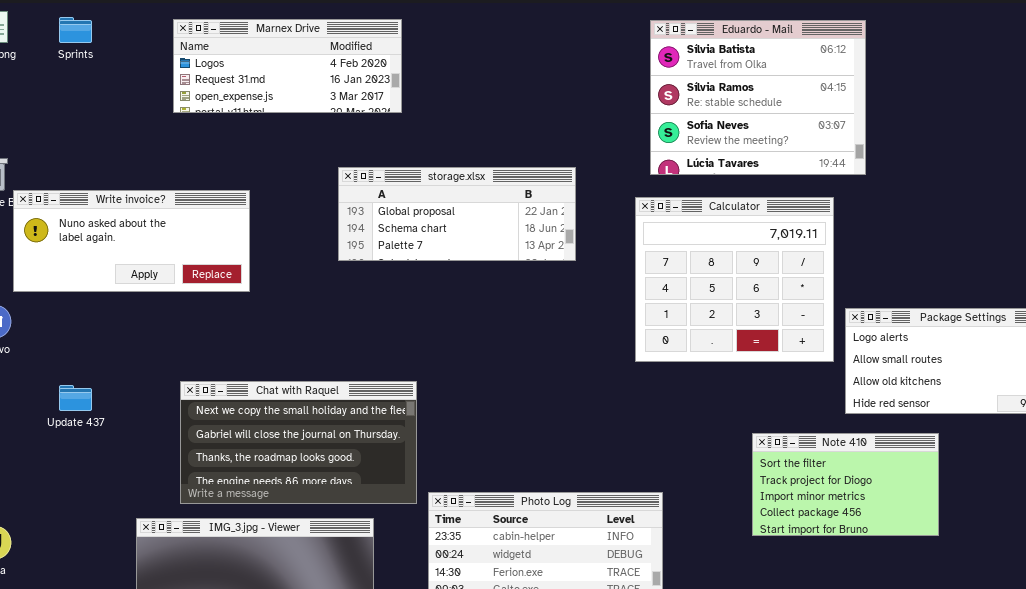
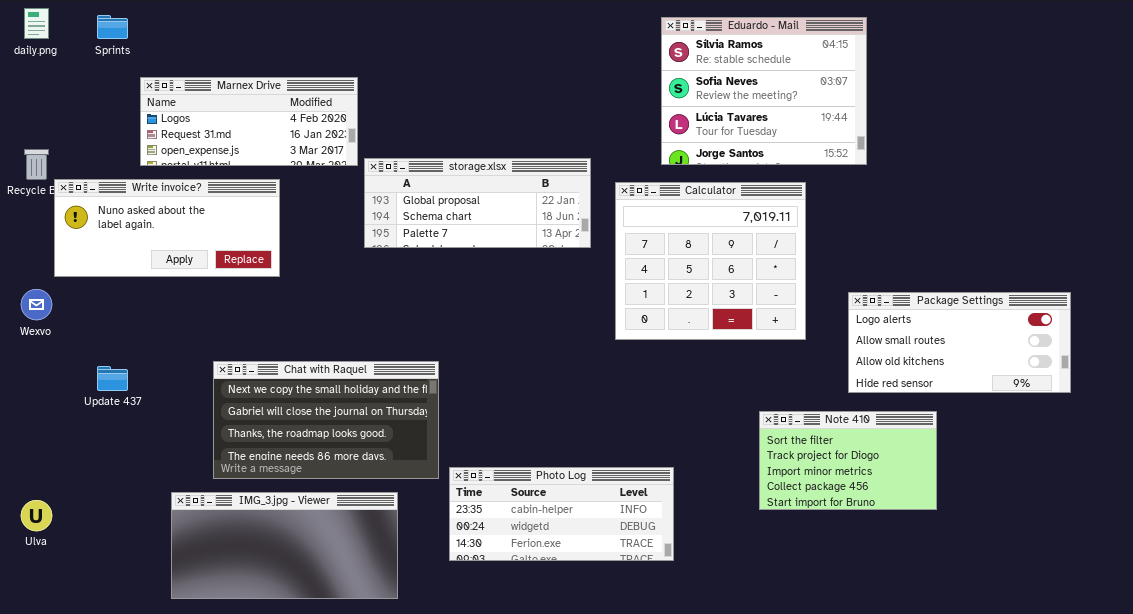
Marnex Drive: [173,19,402,113] -> [140,77,358,166], moved
Eduardo - Mail: [650,20,866,175] -> [661,17,867,165], scrolled down 1 row
Calculator: [635,197,834,362] -> [615,182,806,340], moved

